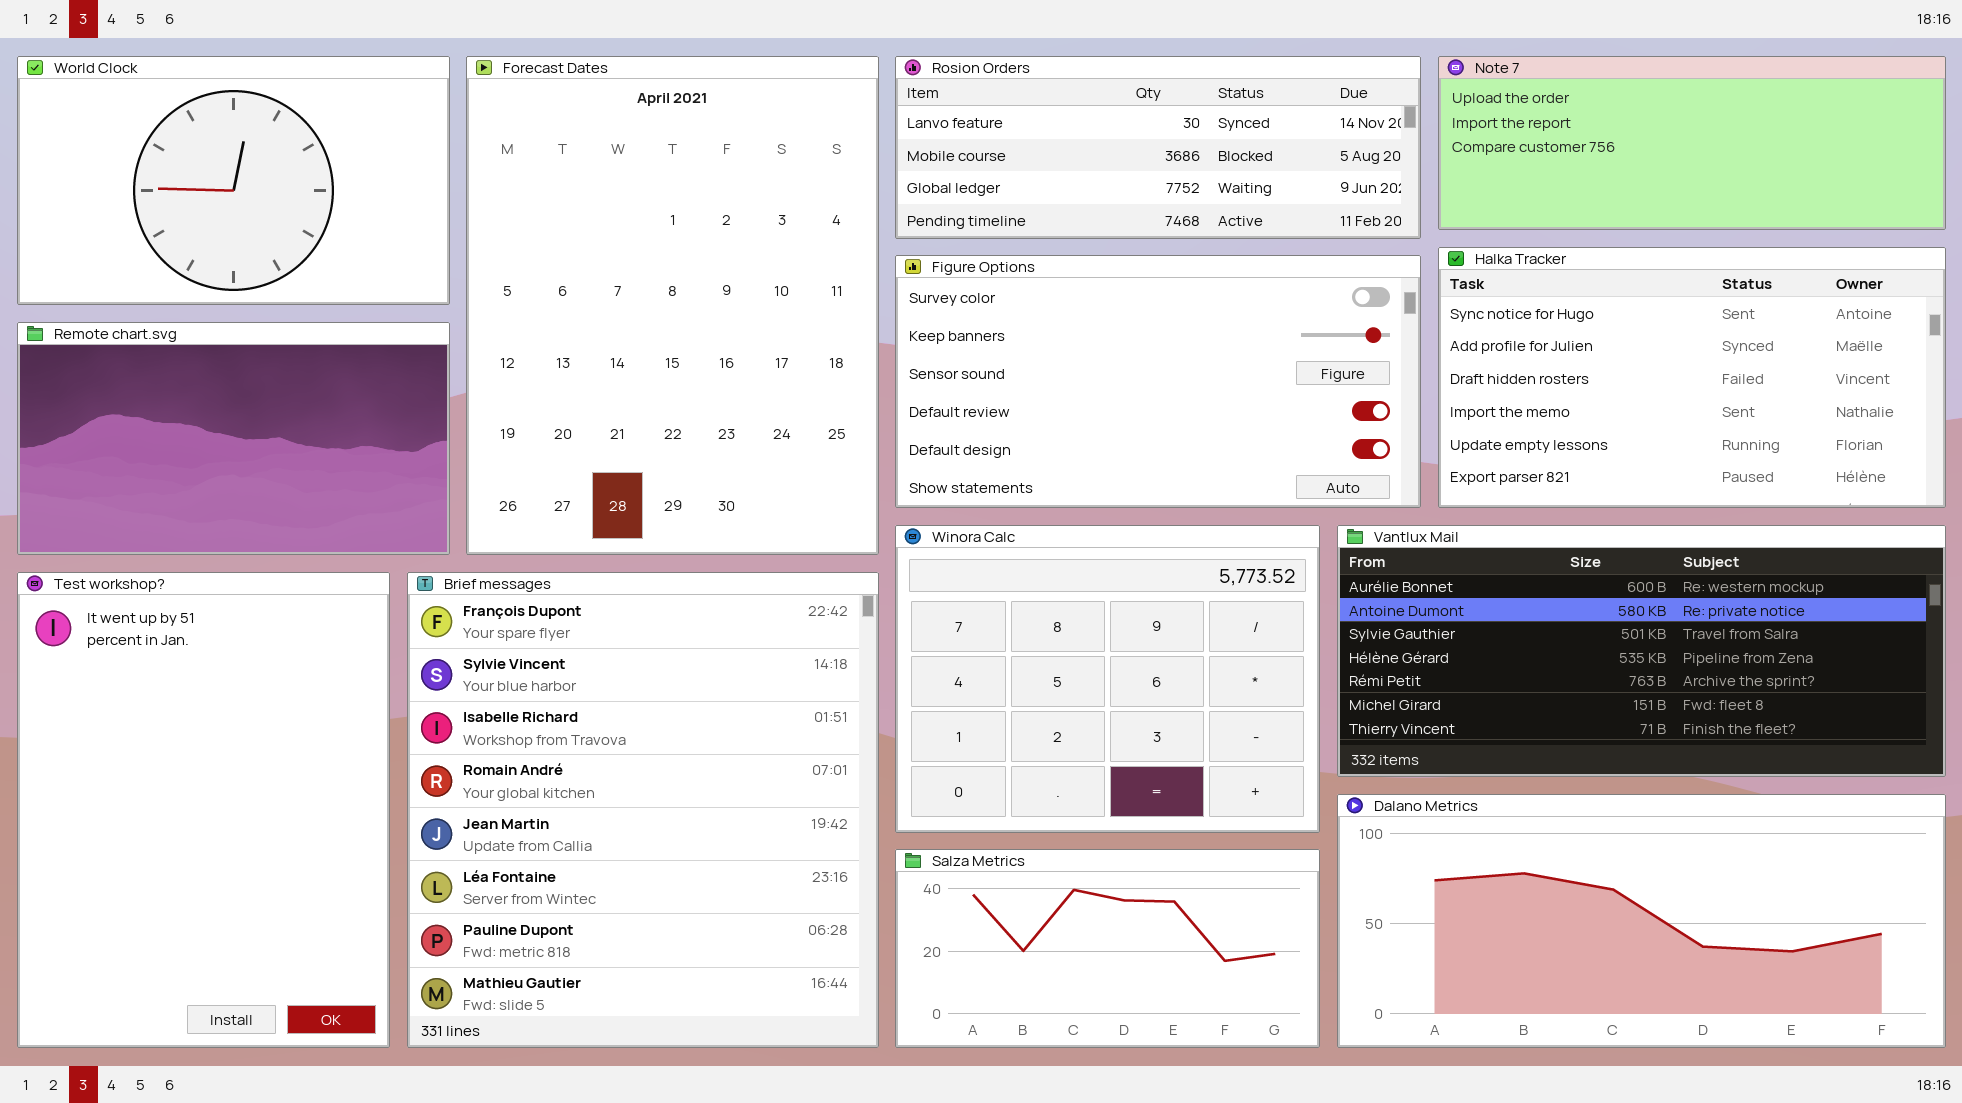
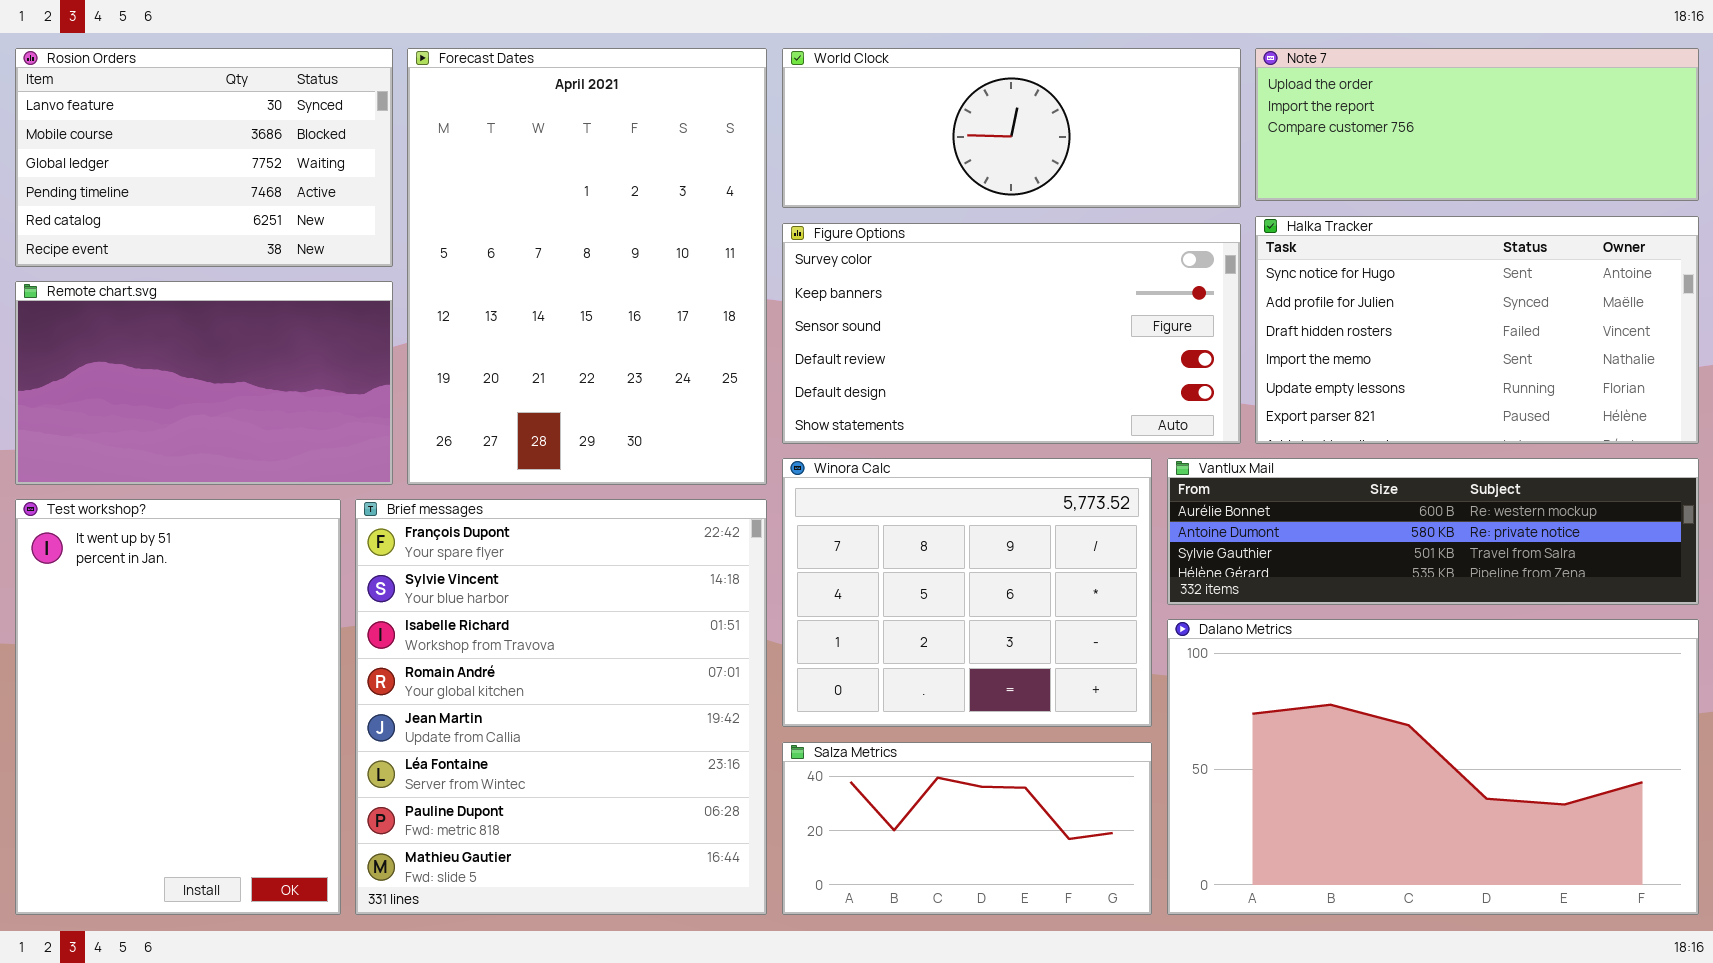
World Clock: [17,56,450,305] -> [782,48,1241,208], moved, resized
Rosion Orders: [895,56,1421,239] -> [15,48,393,267], moved, resized
Vantlux Mail: [1337,525,1946,777] -> [1167,458,1699,605], resized
Dalano Metrics: [1337,794,1946,1048] -> [1167,619,1699,915], resized

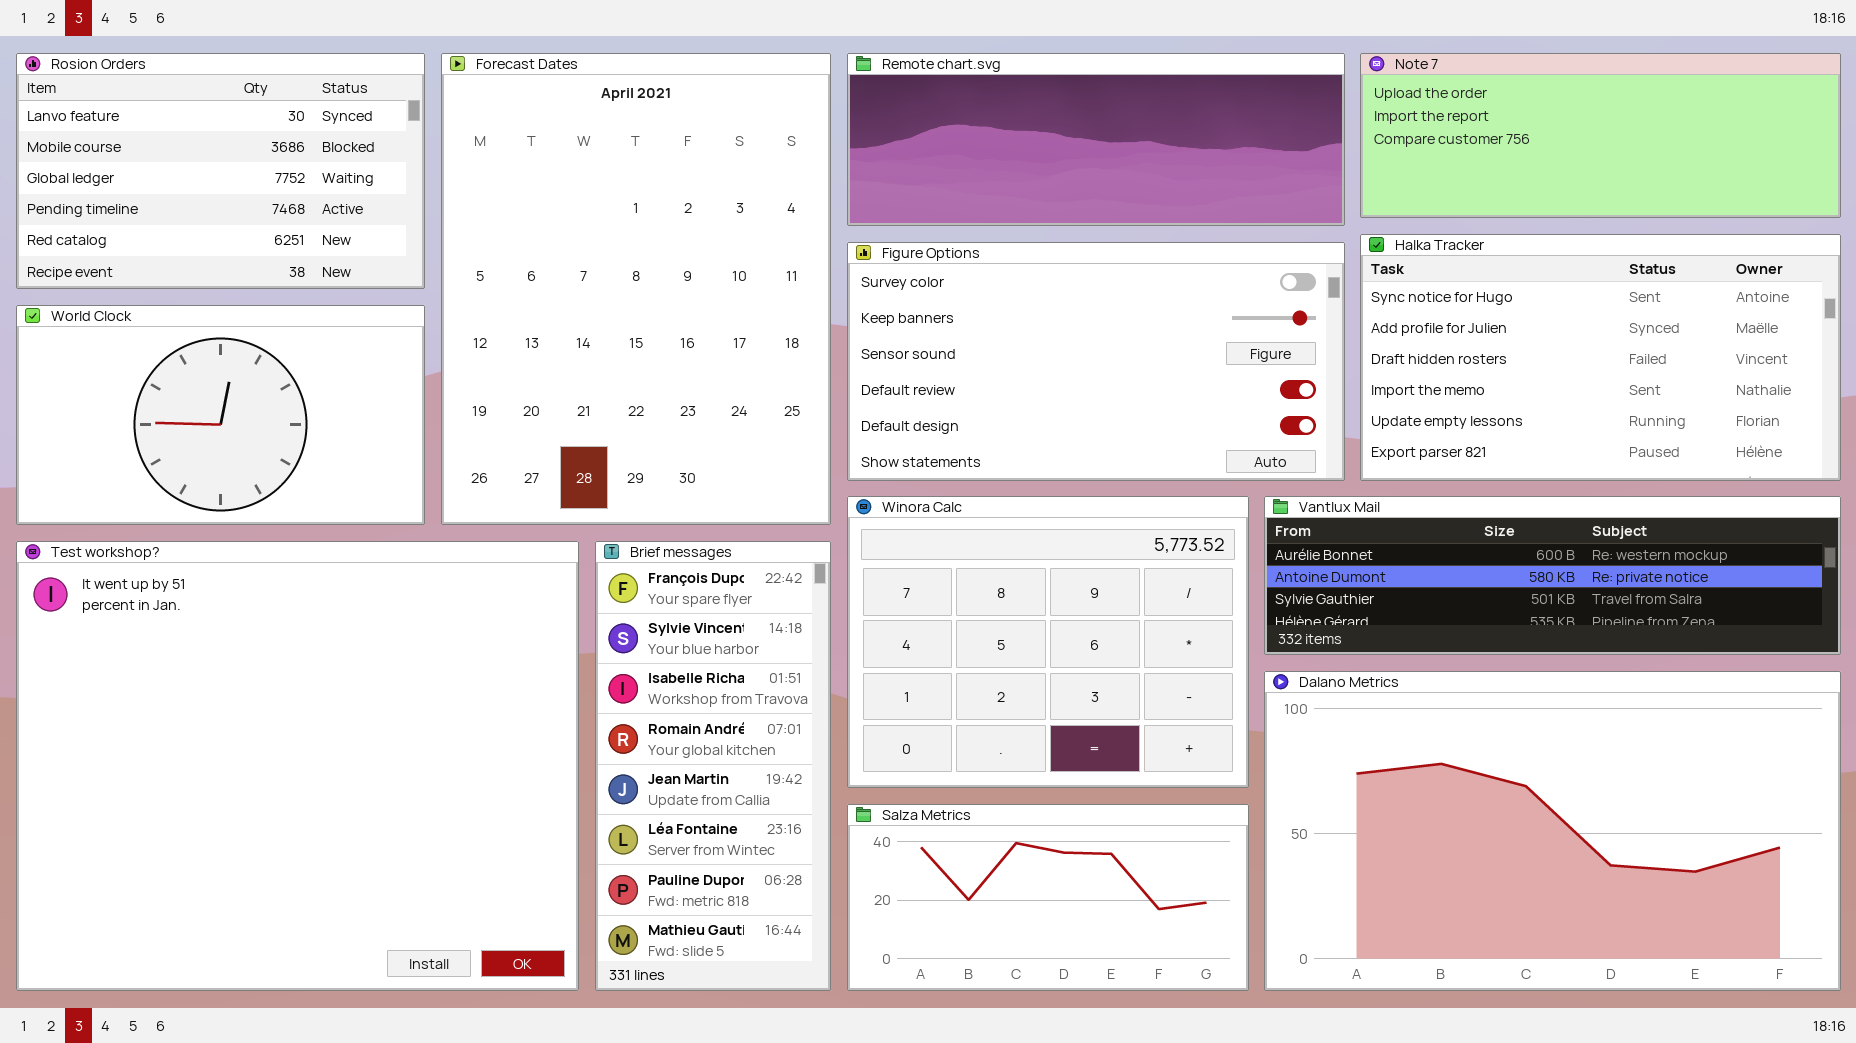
World Clock: [782,48,1241,208] -> [16,305,425,525], moved, resized
Remote chart.svg: [15,281,393,485] -> [847,53,1345,226], moved, resized
Test workshop?: [15,499,341,915] -> [16,541,579,991], resized
Brief messages: [355,499,767,915] -> [595,541,831,991], resized

